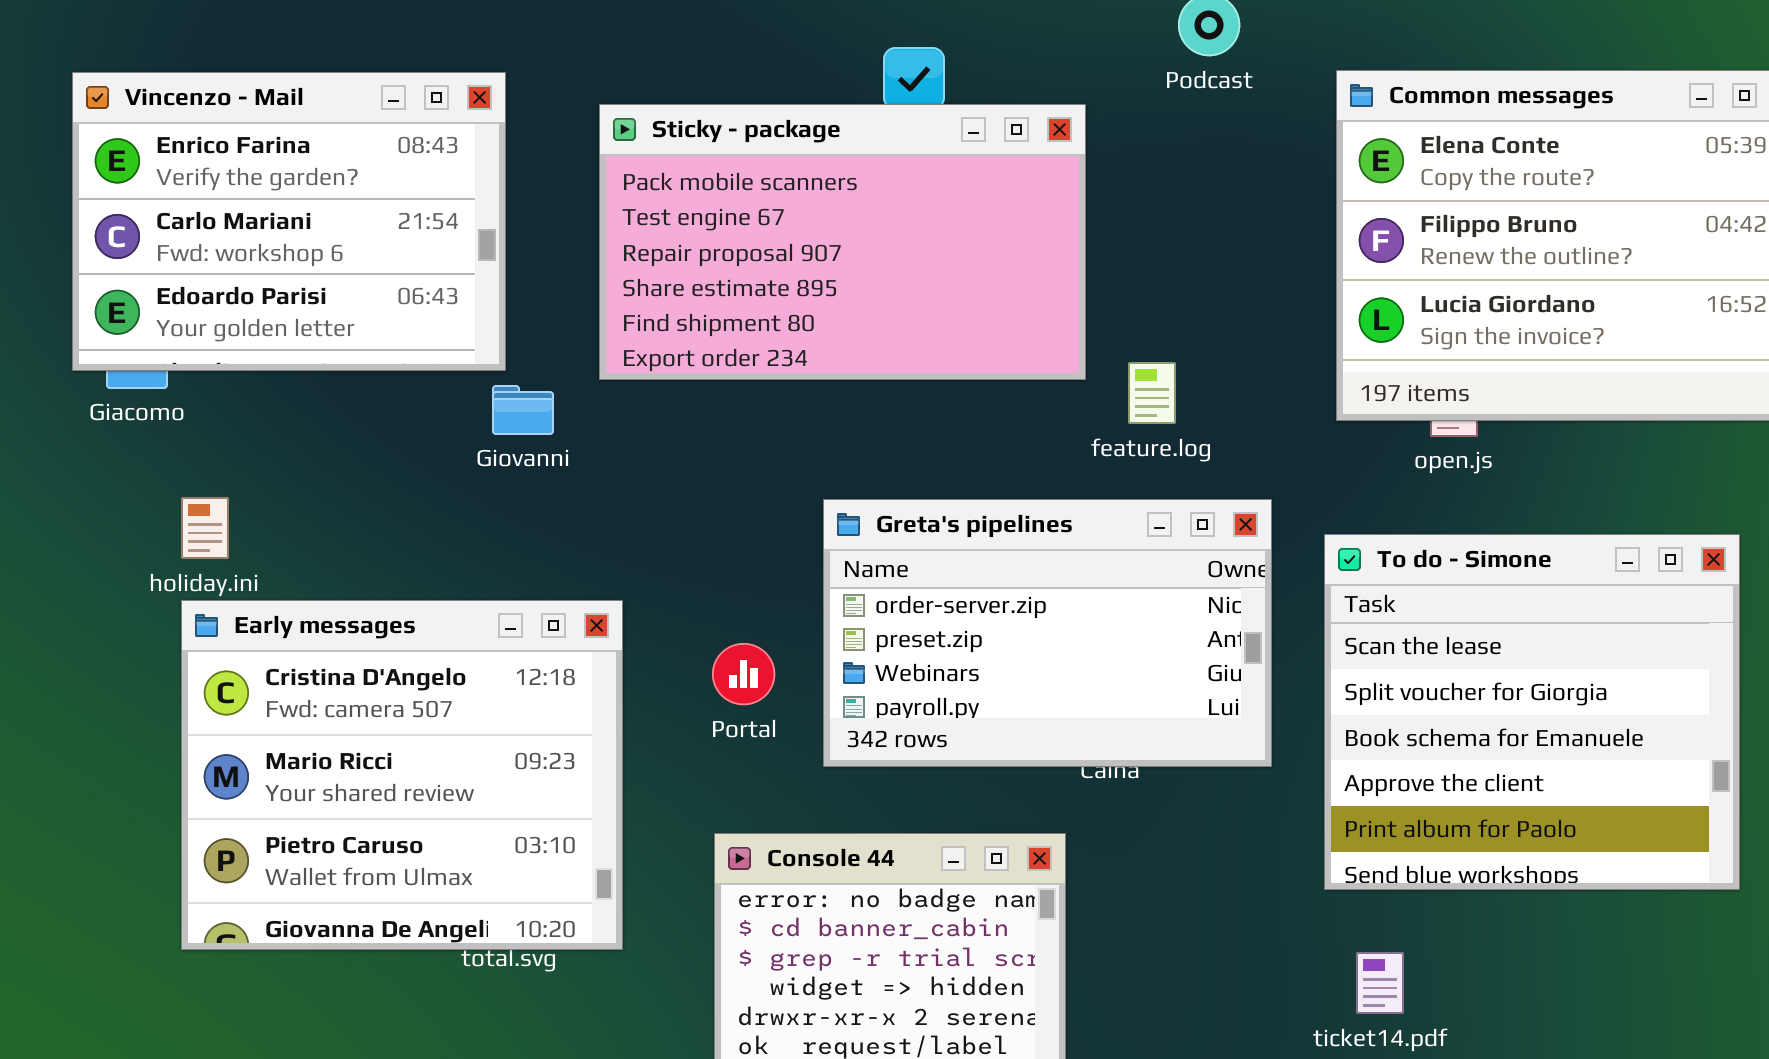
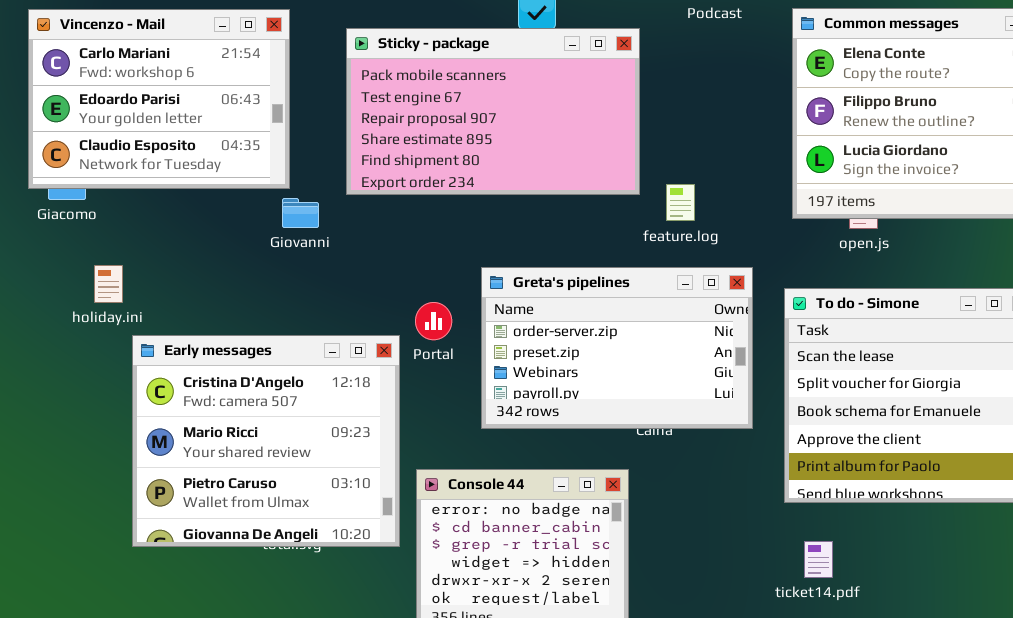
Vincenzo - Mail: [72,72,506,371] -> [28,9,290,189], scrolled down 1 row
Early messages: [181,600,623,950] -> [132,335,400,547], moved
Portal: [712,643,775,705] -> [415,302,452,340], moved

